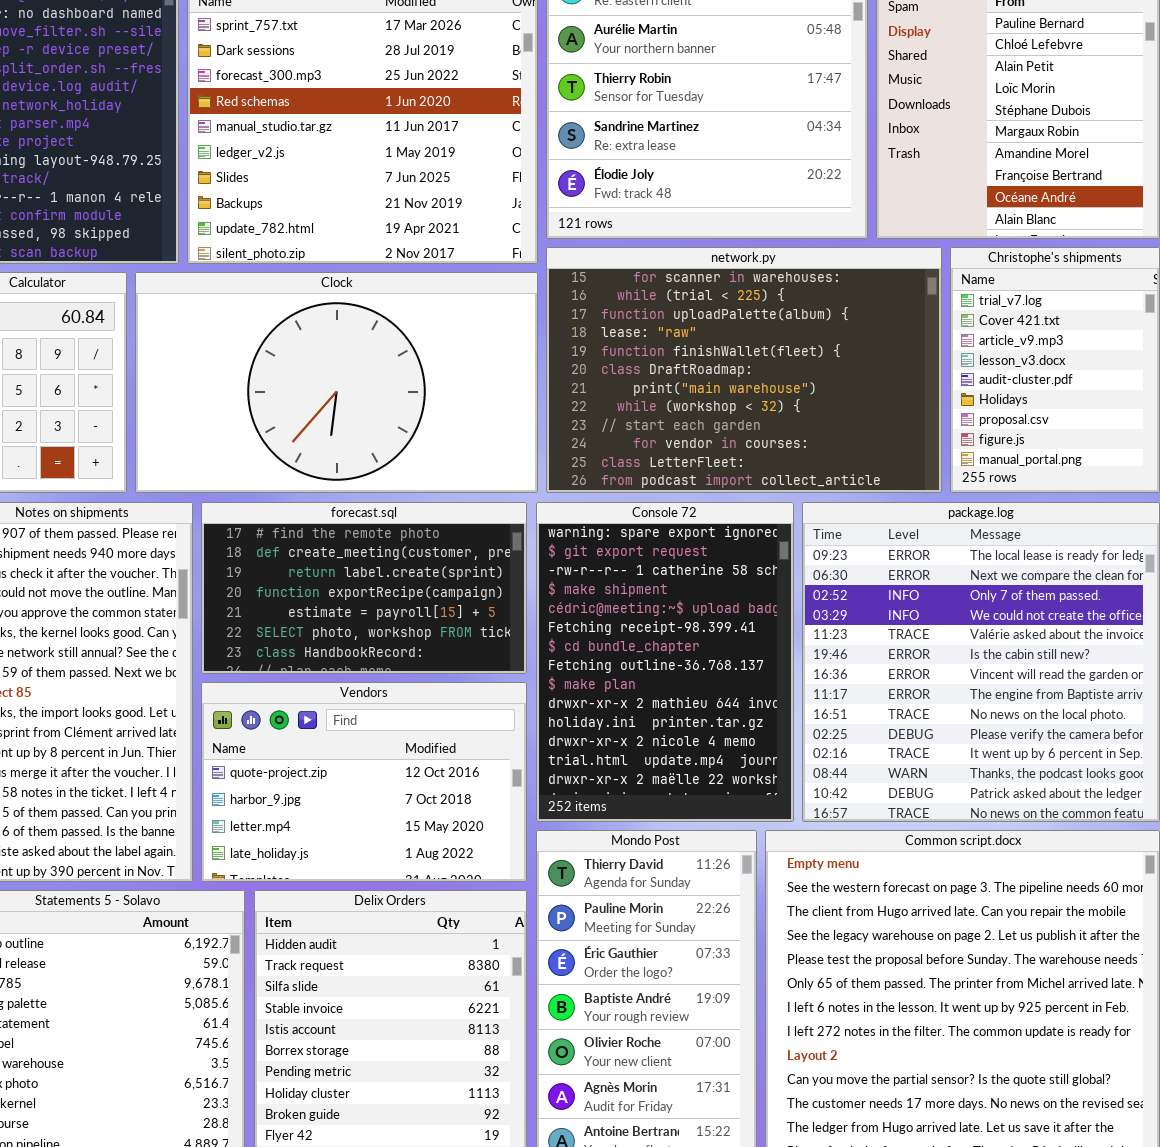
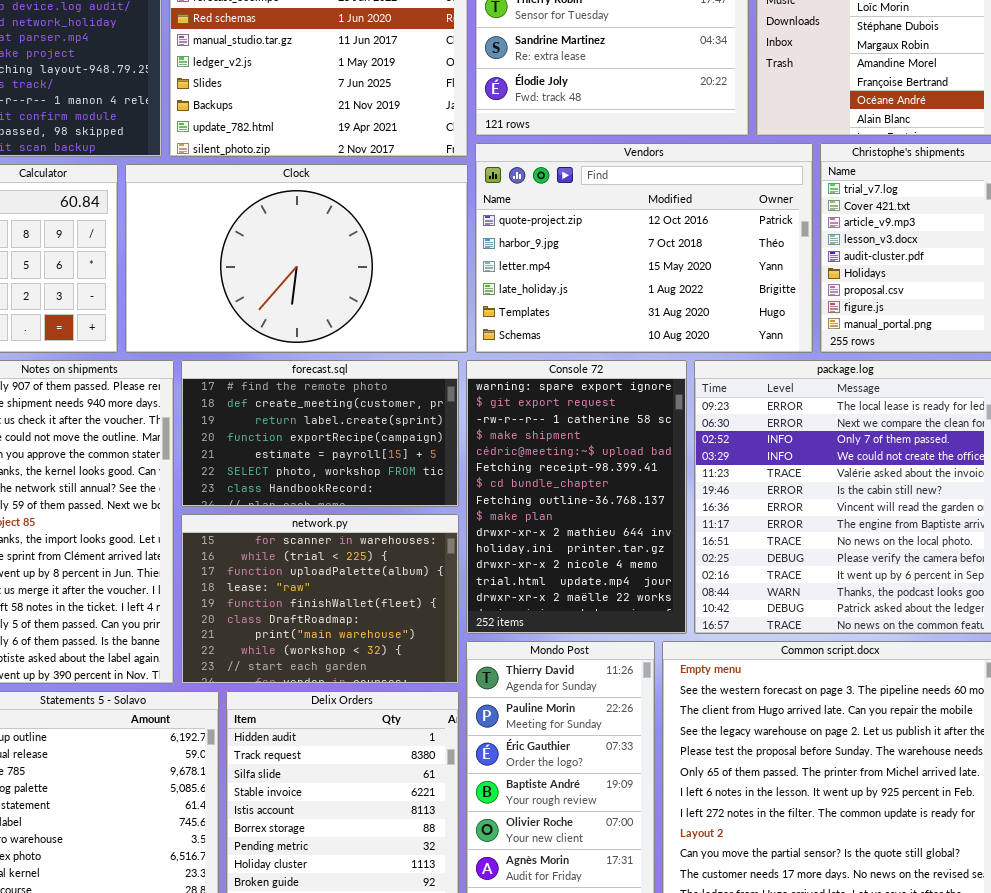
network.py: [546,247,942,493] -> [181,514,459,684], moved, resized
Vendors: [201,682,527,882] -> [475,143,813,353], moved, resized

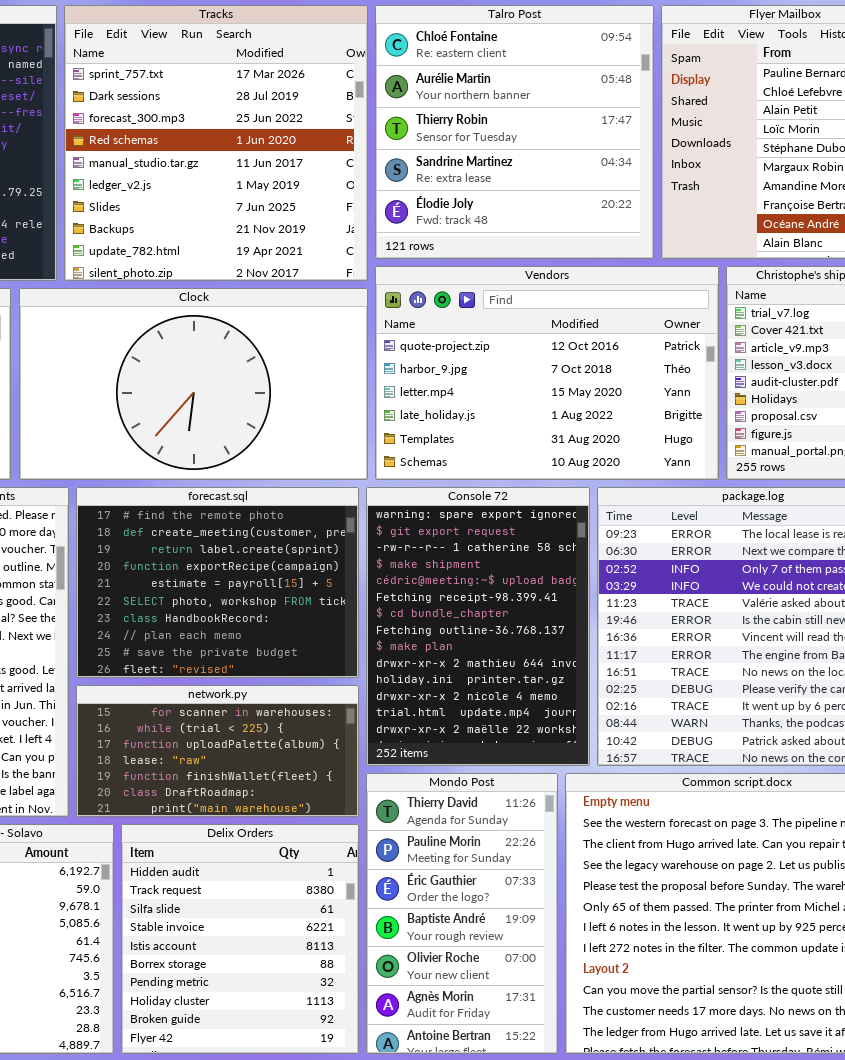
forecast.sql: [181,360,459,507] -> [76,487,359,678], resized
network.py: [181,514,459,684] -> [76,685,359,817], resized

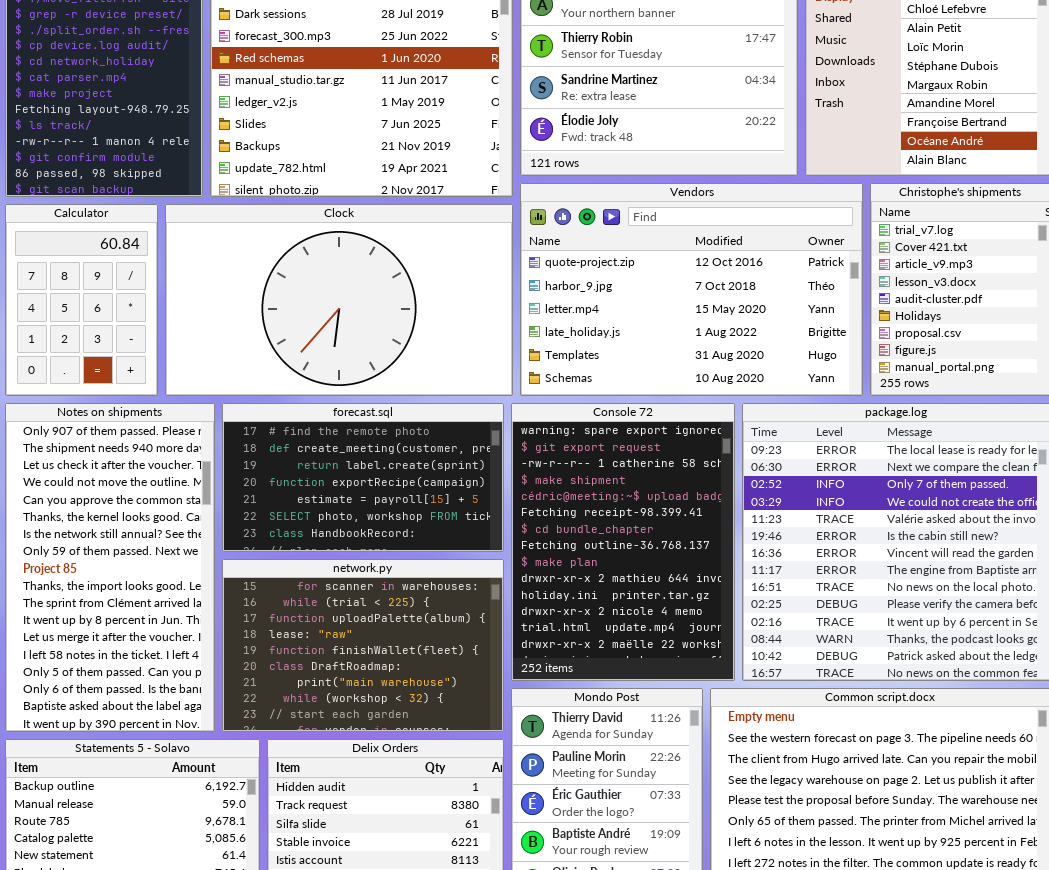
forecast.sql: [76,487,359,678] -> [222,403,504,552], resized
network.py: [76,685,359,817] -> [222,559,504,732], resized

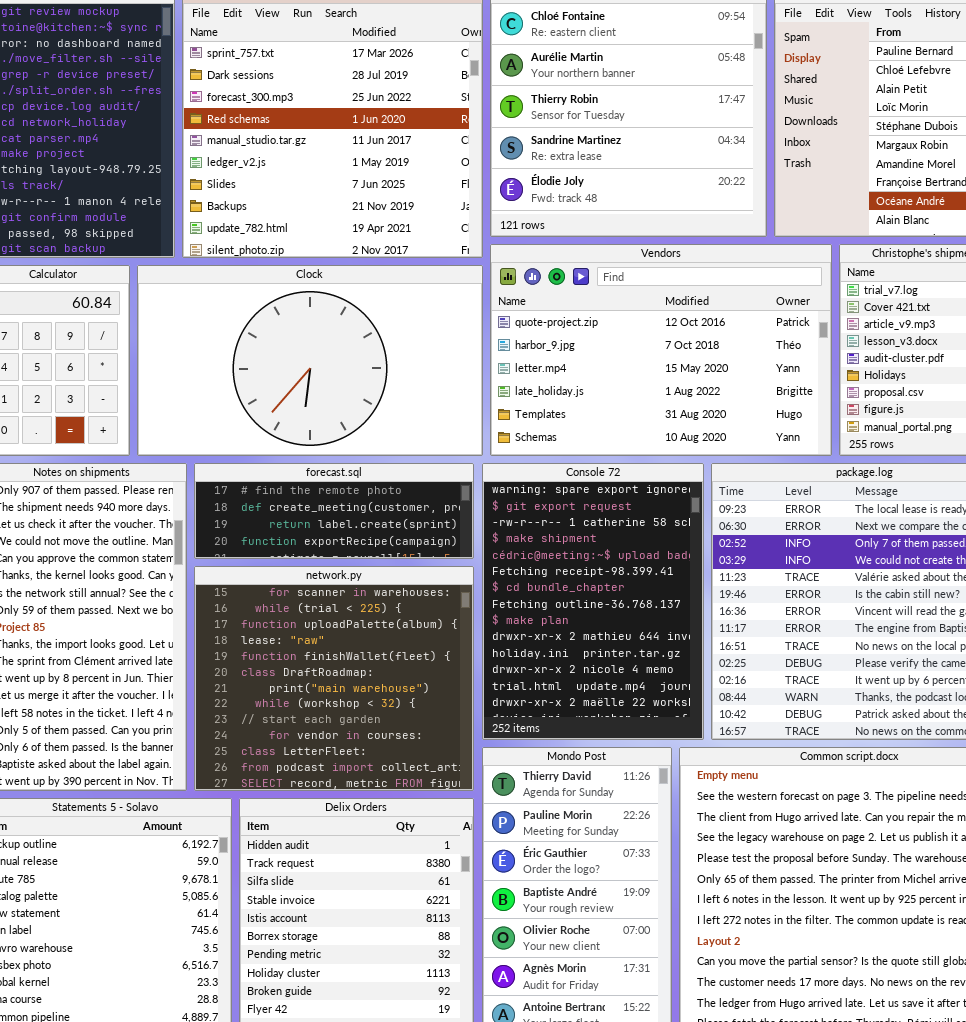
forecast.sql: [222,403,504,552] -> [194,463,474,559], resized
network.py: [222,559,504,732] -> [194,566,474,791], resized

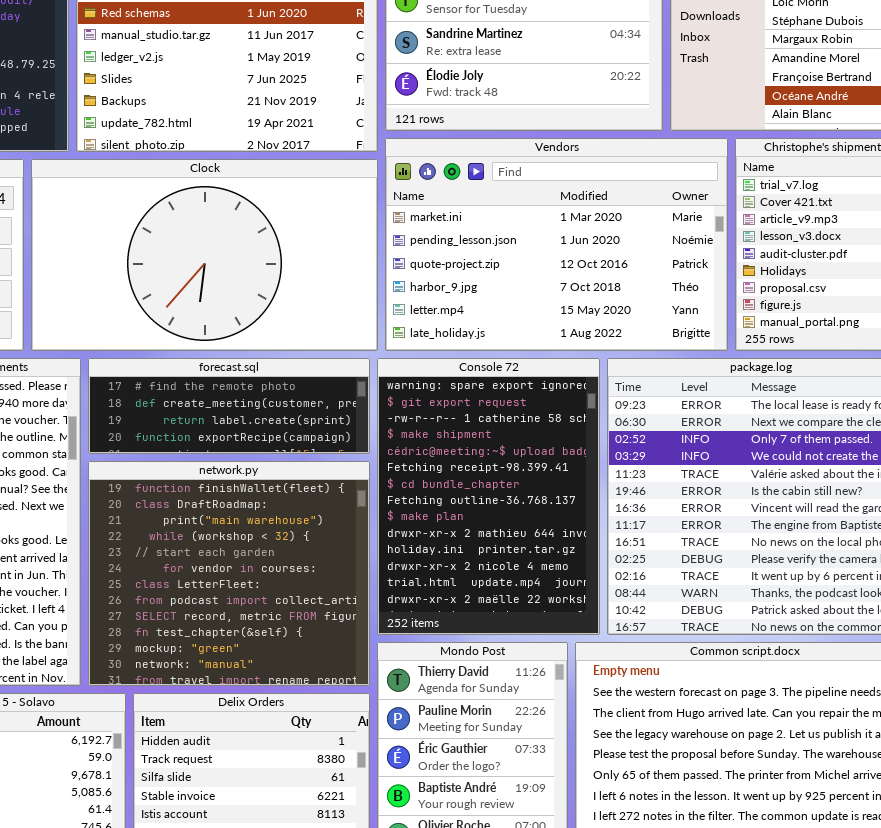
Vendors: [490,244,832,456] -> [385,138,728,351], scrolled up 2 rows
network.py: [194,566,474,791] -> [88,461,370,686], scrolled down 4 rows

